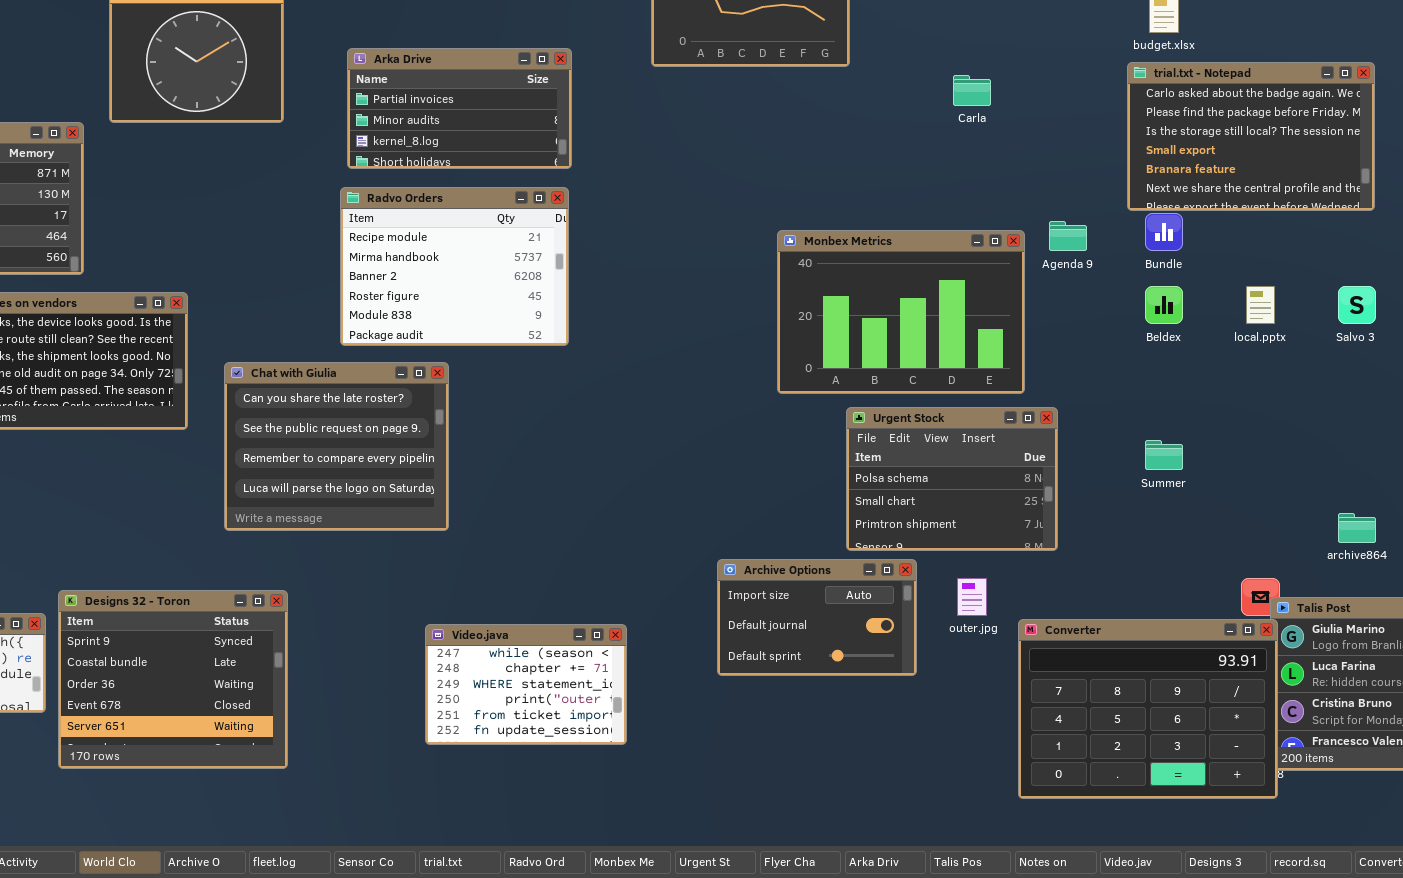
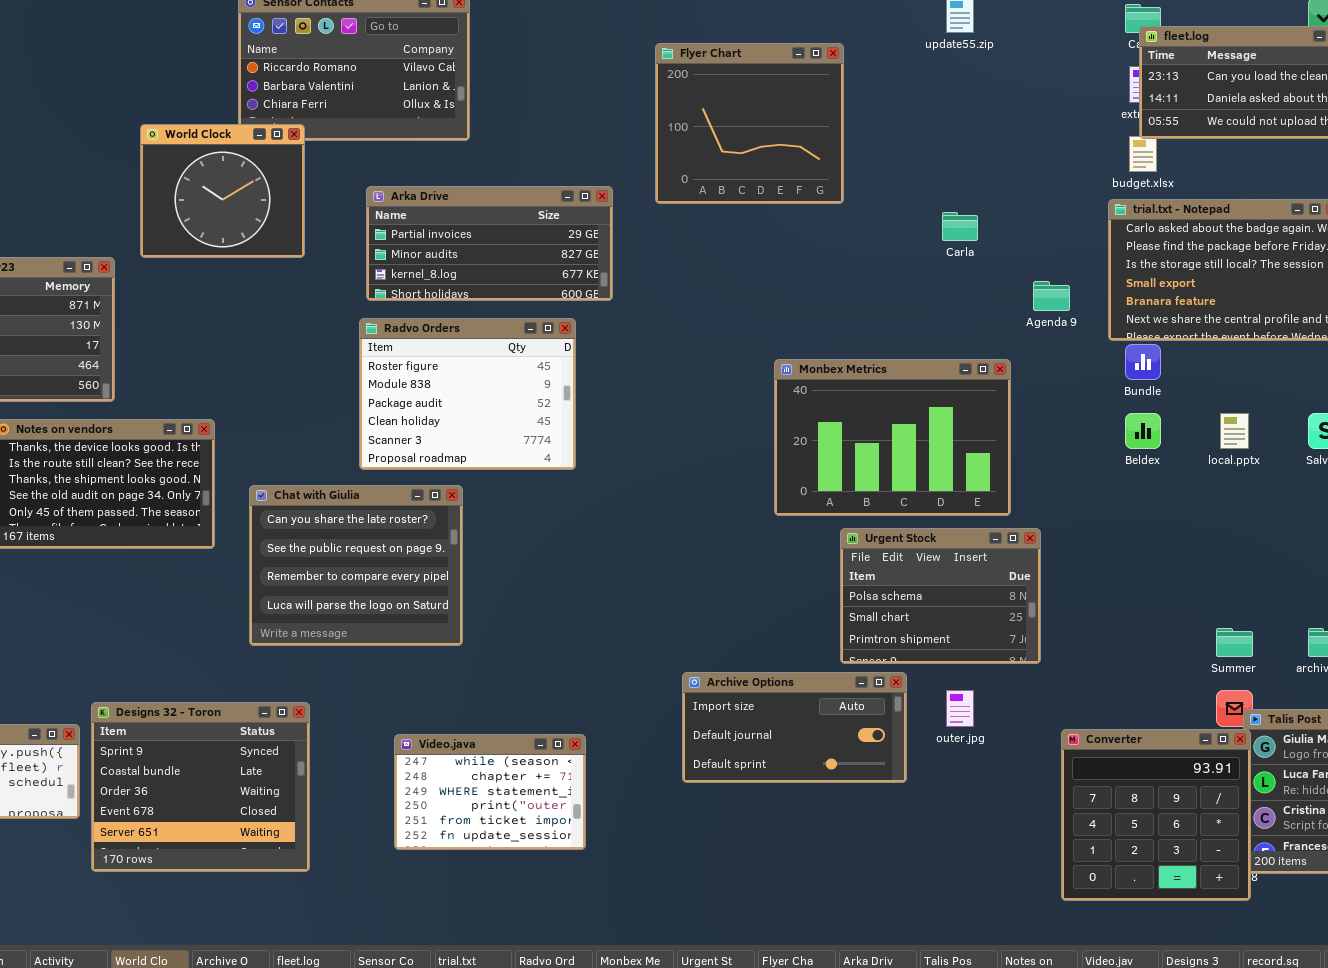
Arka Drive: [347,48,572,169] -> [366,186,613,301], resized
Radvo Orders: [340,187,569,346] -> [359,318,576,470], scrolled down 3 rows
Agenda 9: [1049,221,1087,251] -> [1033,281,1070,311], moved
Summer: [1145,440,1183,470] -> [1216,628,1253,657], moved
Archive Options: [717,559,917,676] -> [682,672,907,783], resized
Converter: [1018,619,1278,799] -> [1061,729,1251,901], resized
Video.java: [425,624,627,745] -> [394,734,586,850], moved

